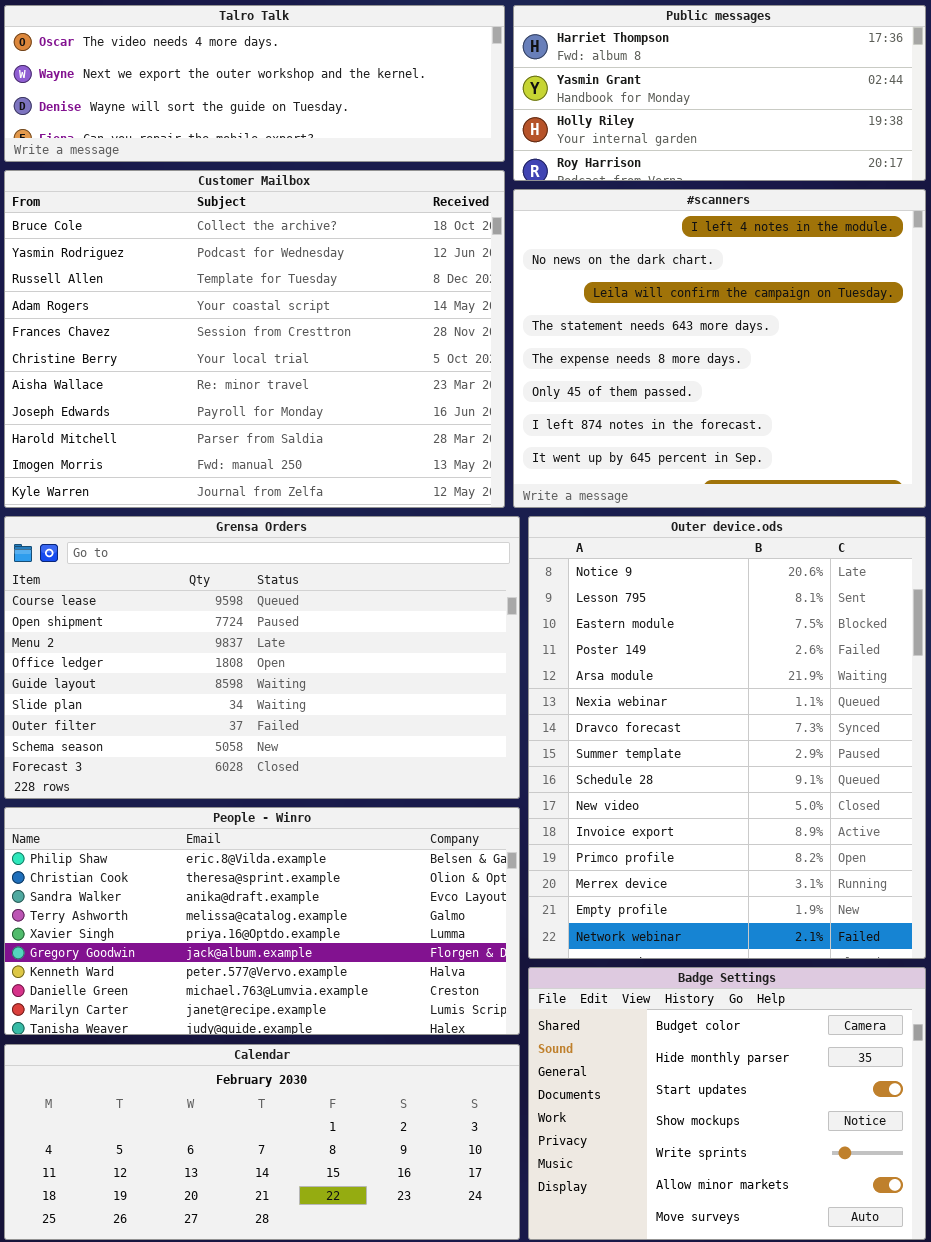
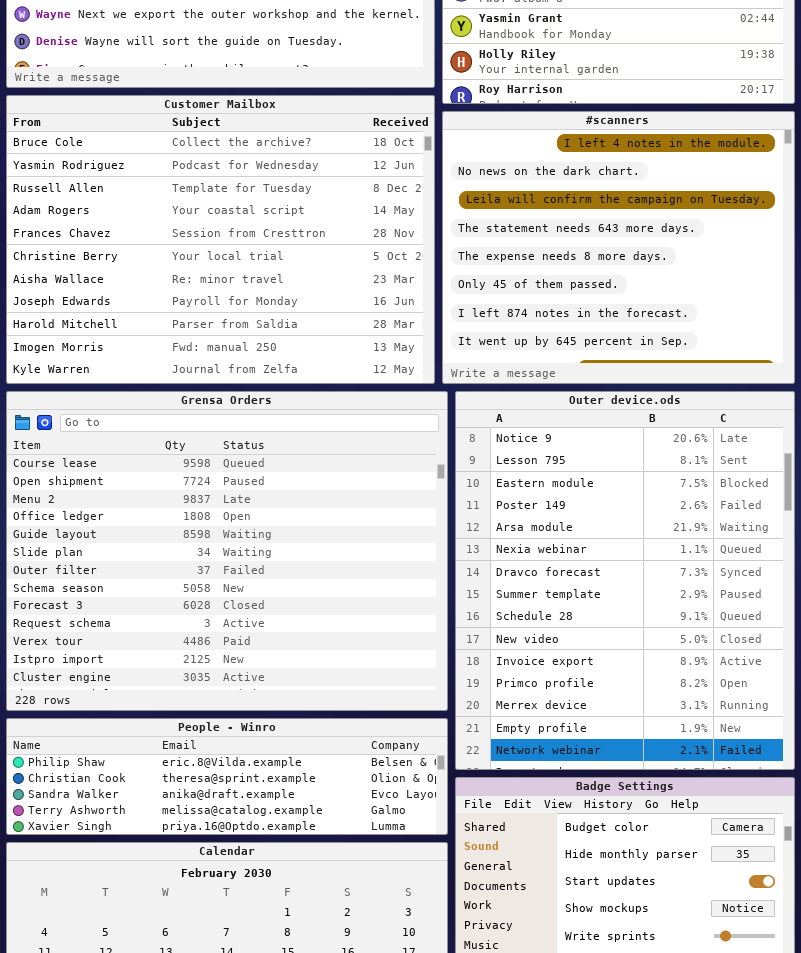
Grensa Orders: [4,516,520,799] -> [6,391,448,711], resized
People - Winro: [4,807,520,1035] -> [6,718,448,835], resized

